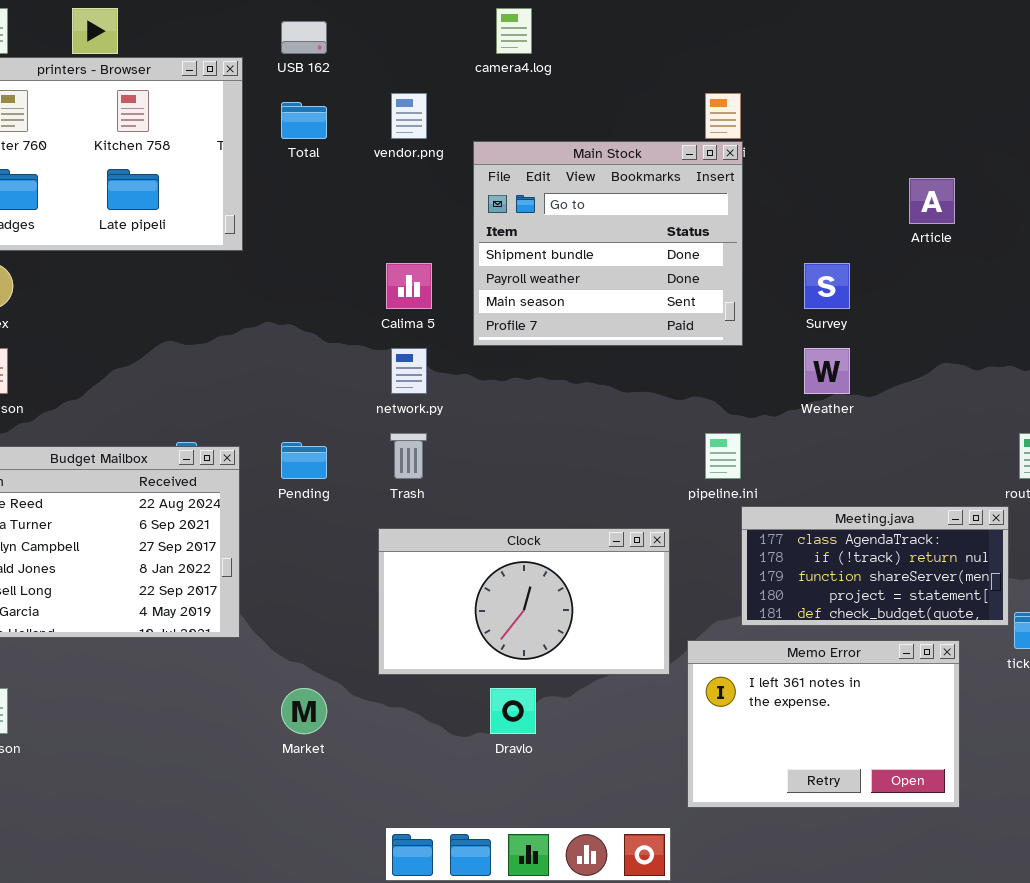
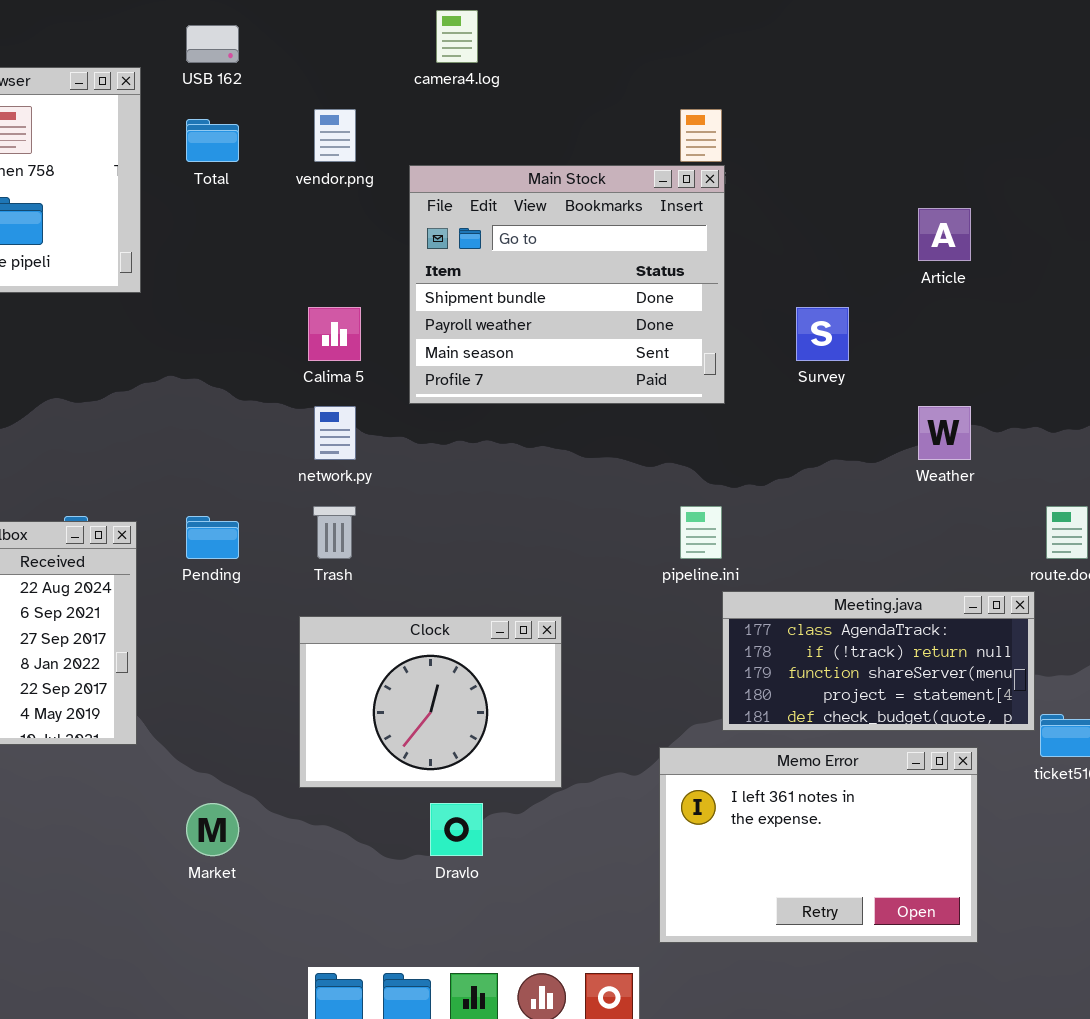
Weather: [804,348,850,394] -> [918,406,971,460], moved
Clock: [378,528,670,675] -> [299,616,562,788], resized

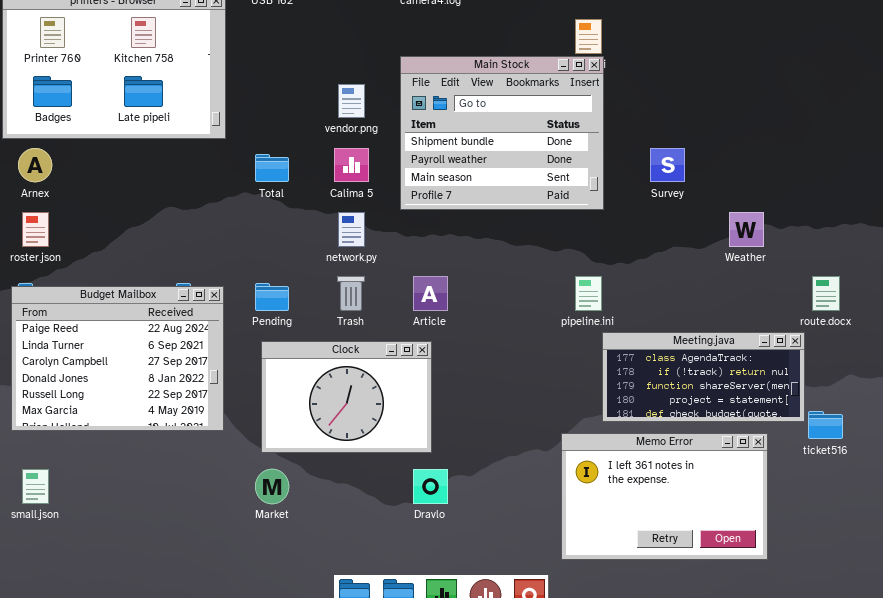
vendor.png: [314,109,356,162] -> [338,84,365,118], moved
Total: [186,119,239,162] -> [255,154,289,182], moved
Article: [918,208,971,261] -> [413,276,448,311], moved
Clock: [299,616,562,788] -> [261,341,432,453], moved

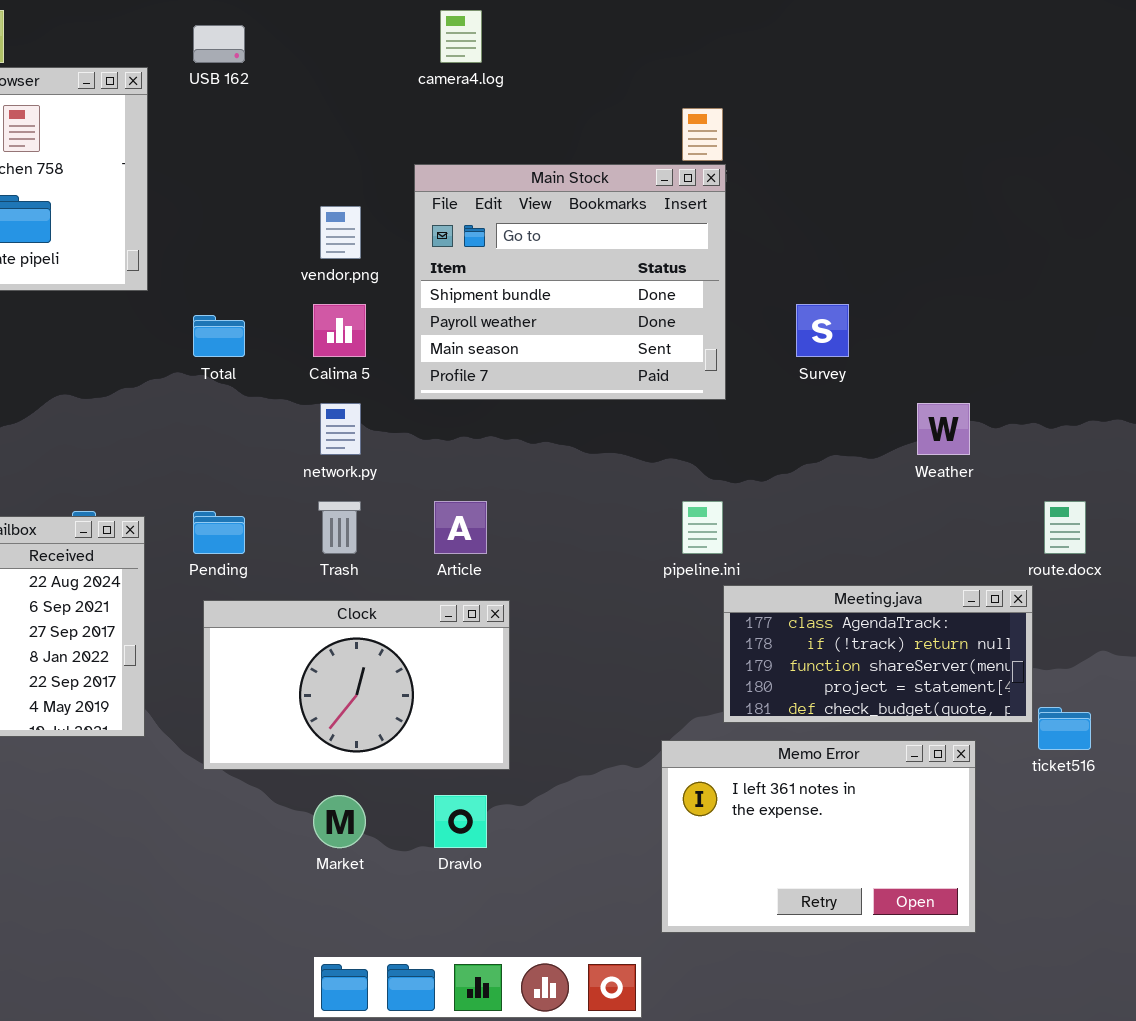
Clock: [261,341,432,453] -> [203,600,510,770], resized
Market: [255,469,289,504] -> [313,795,366,848], moved

